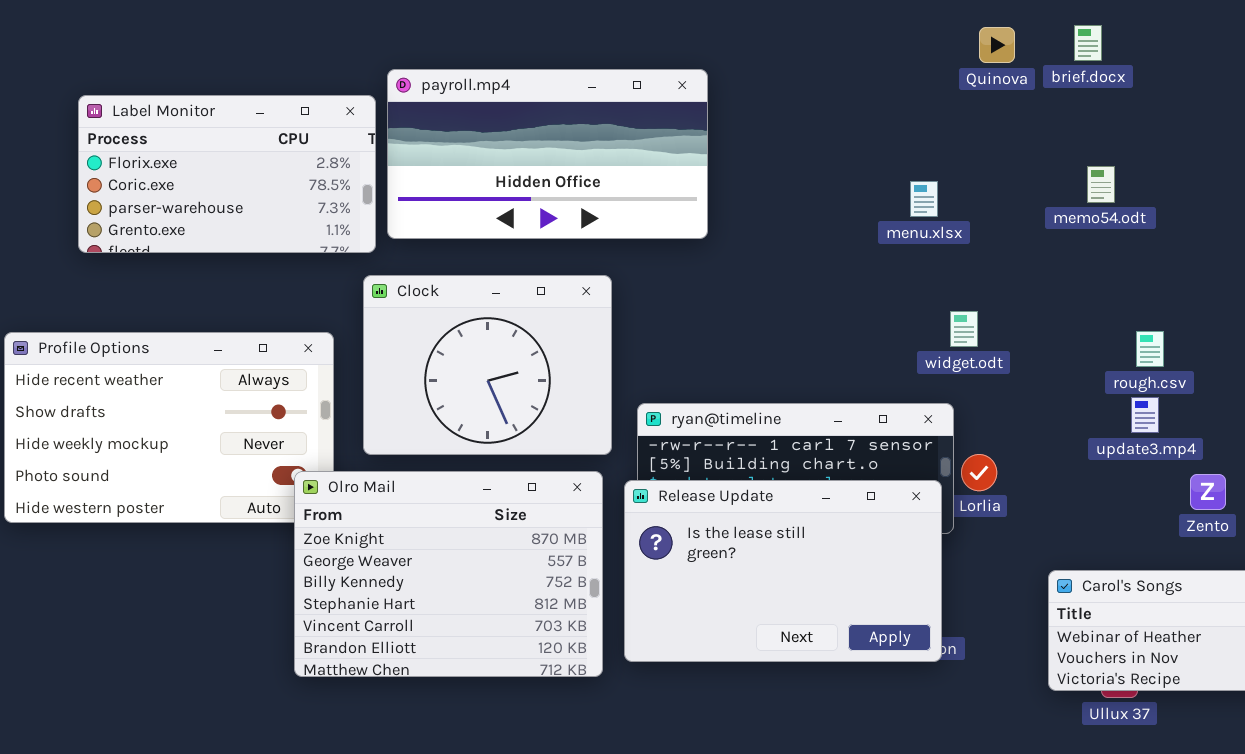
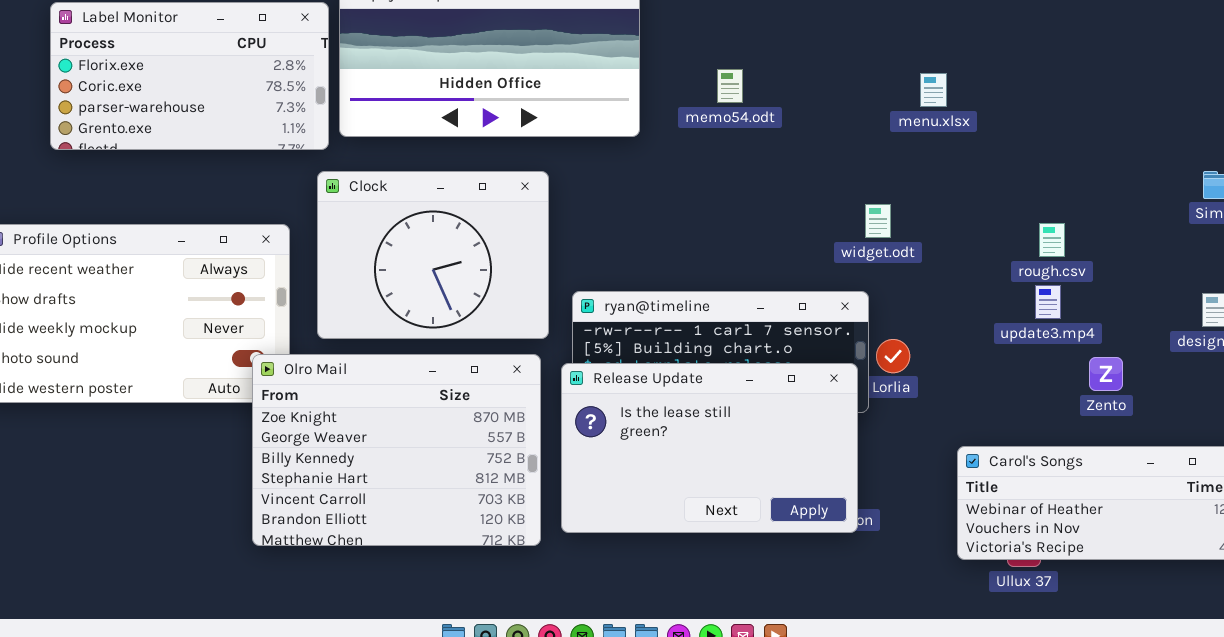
memo54.odt: [1087,166,1115,203] -> [717,69,743,103], moved
menu.xlsx: [910,181,938,217] -> [920,73,947,107], moved

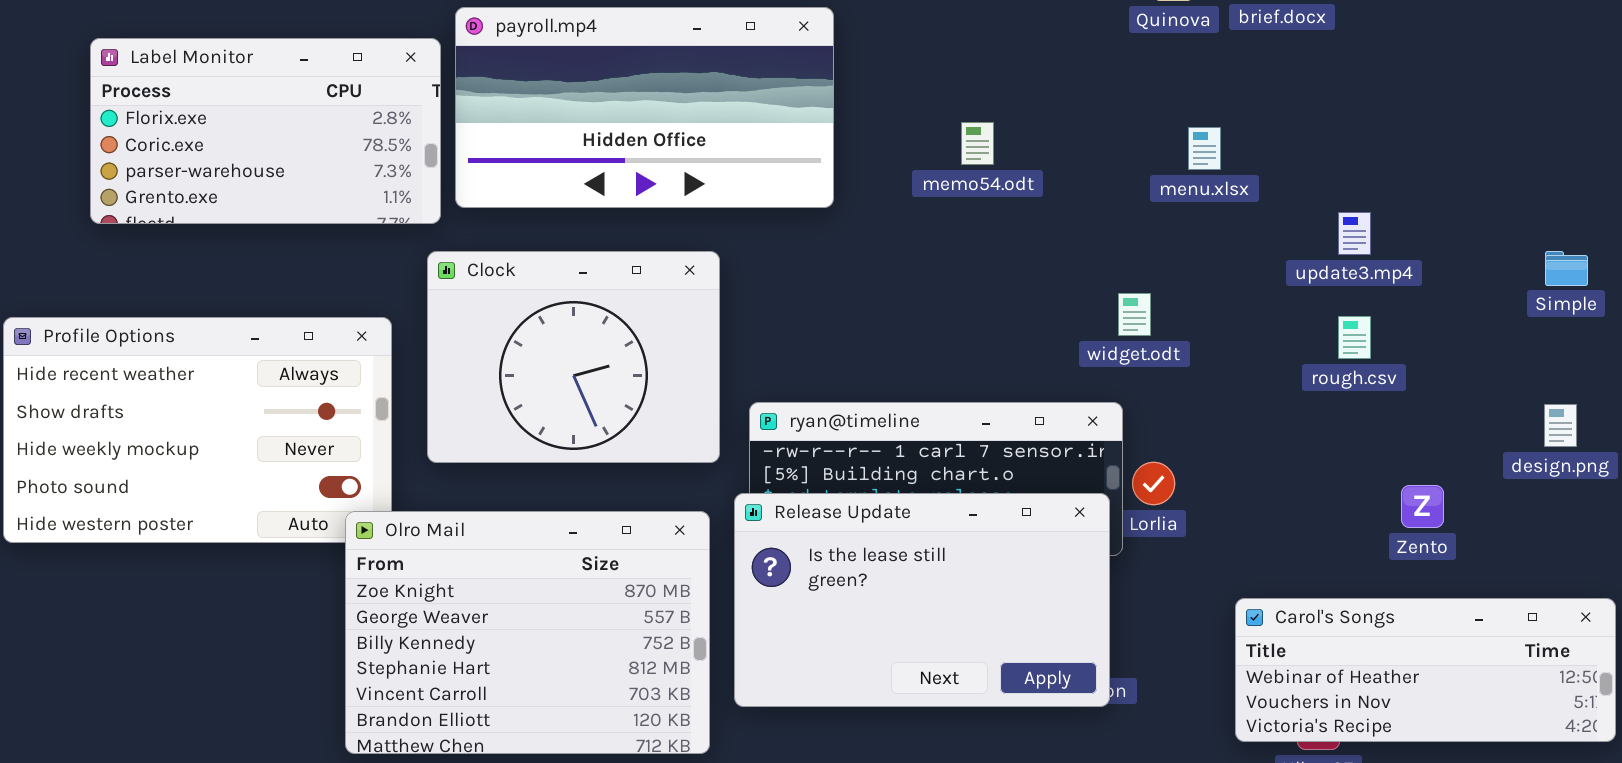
memo54.odt: [717,69,743,103] -> [961,122,994,165], moved
update3.mp4: [1035,285,1061,319] -> [1338,212,1371,255], moved
Olro Mail: [252,354,541,546] -> [345,511,710,754], moved

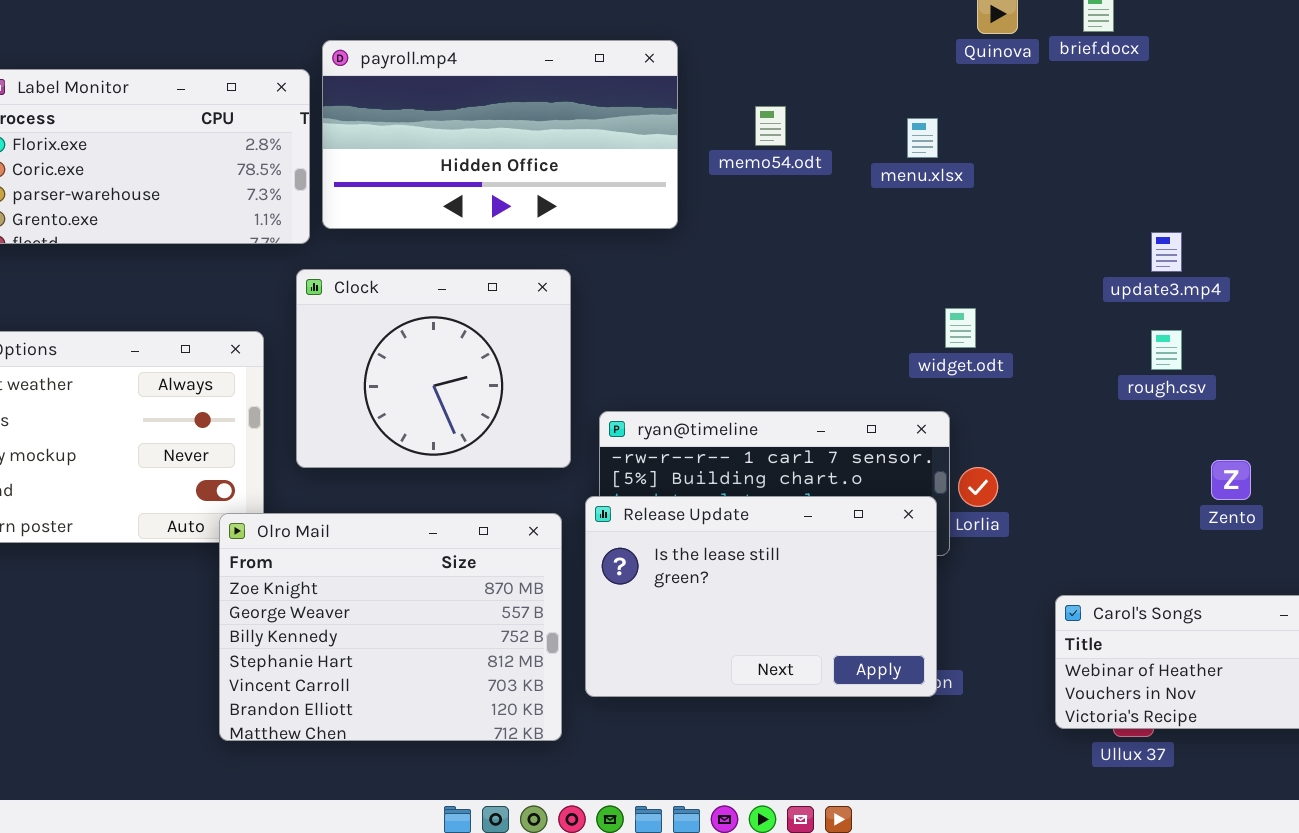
memo54.odt: [961,122,994,165] -> [755,106,786,146], moved
menu.xlsx: [1188,127,1221,170] -> [907,118,938,158], moved
Zento: [1401,485,1444,528] -> [1211,460,1251,500], moved

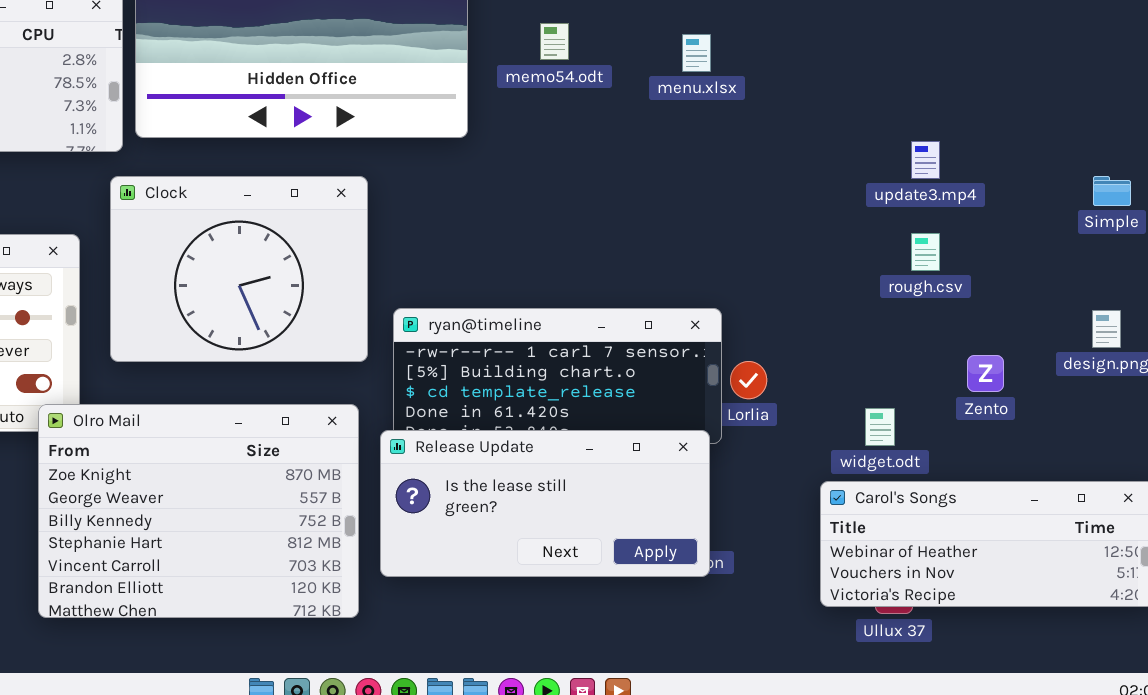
widget.odt: [945,308,976,348] -> [865,408,895,446], moved
Release Update: [585,496,937,697] -> [380,430,710,577], resized

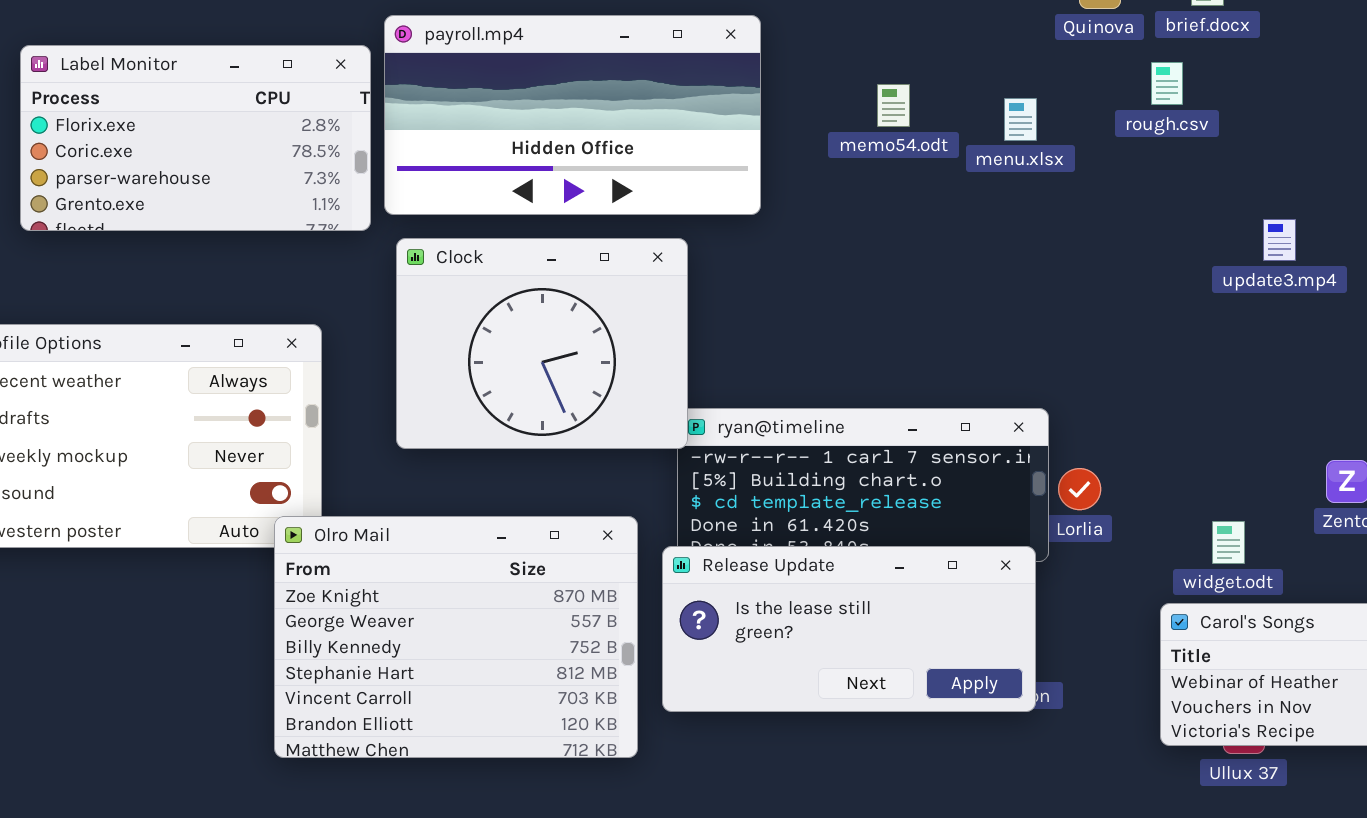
memo54.odt: [540,23,569,60] -> [877,84,910,127], moved
Clock: [110,176,368,362] -> [396,238,688,449], moved
rough.csv: [911,233,940,271] -> [1151,62,1183,105], moved

